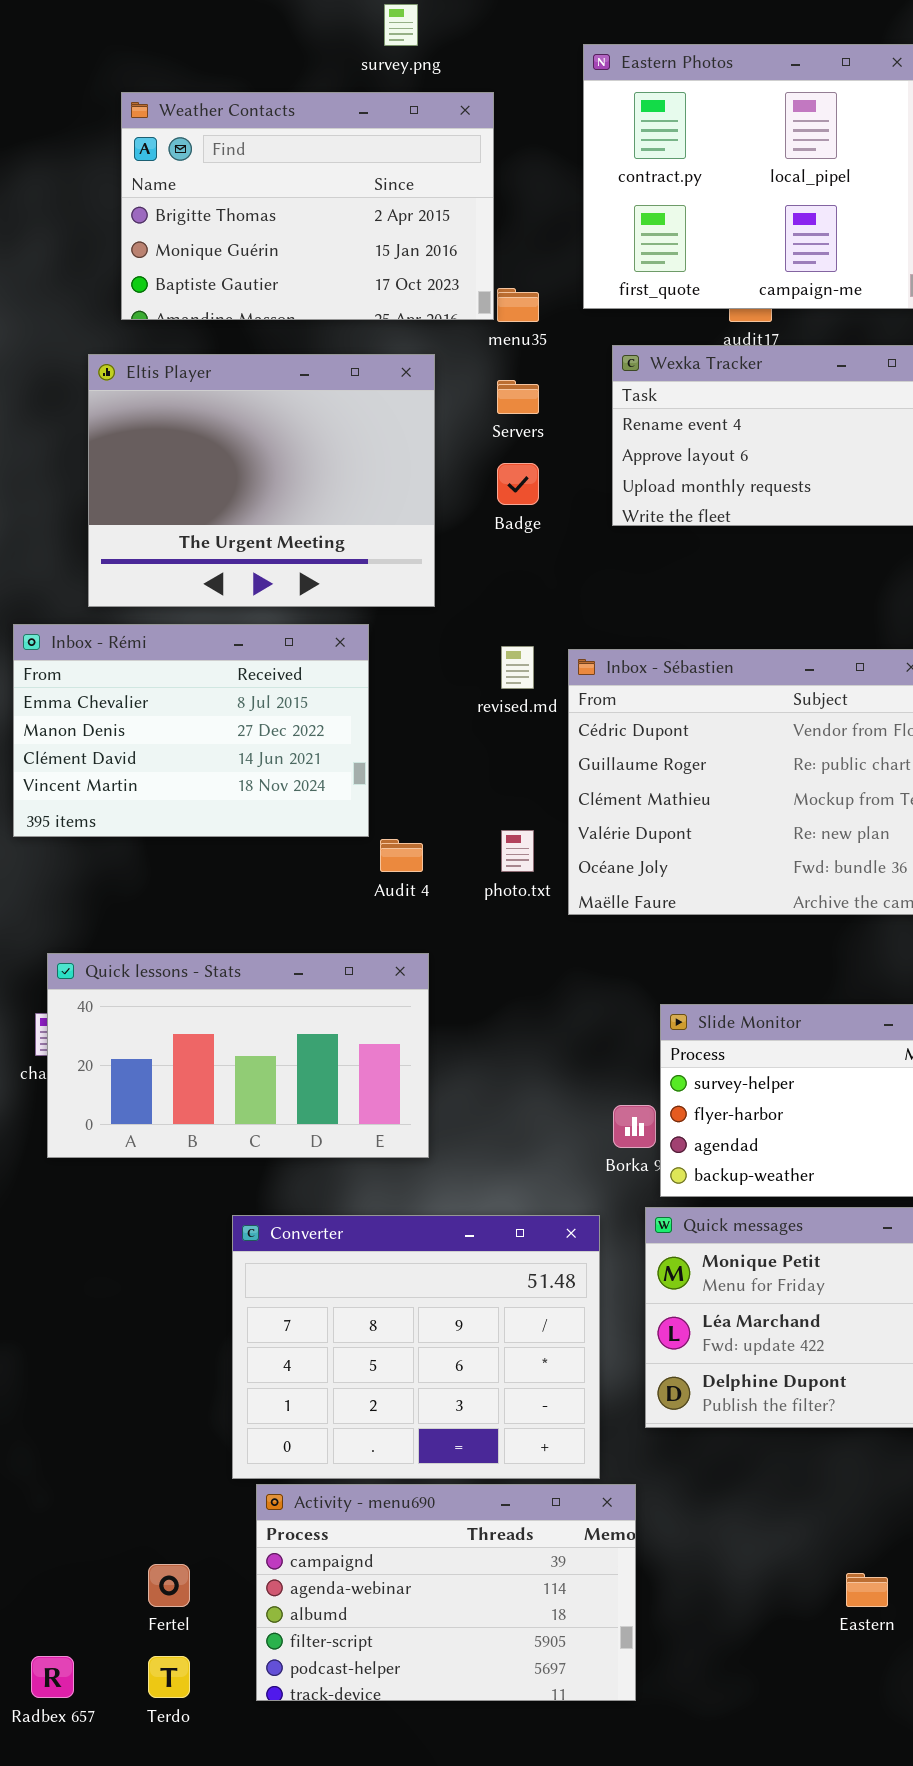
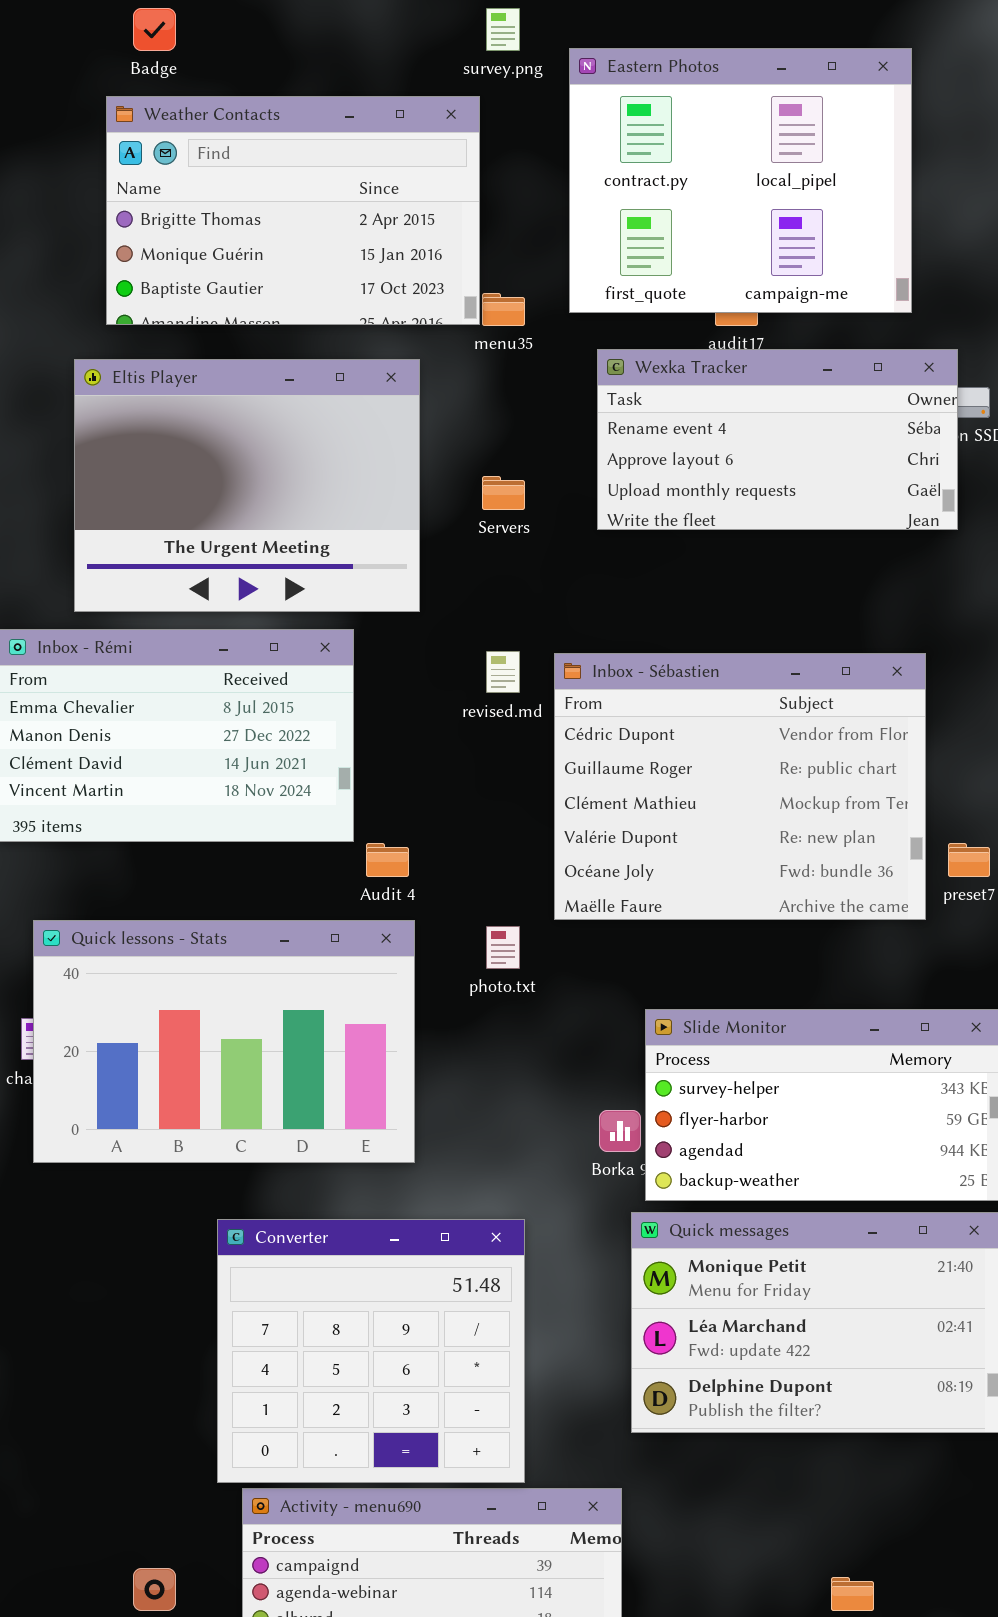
survey.png: [384,4,418,46] -> [486,8,520,51], moved
Servers: [497,380,539,414] -> [482,476,525,510], moved
Badge: [497,463,539,505] -> [133,8,176,51], moved
photo.txt: [501,830,534,872] -> [486,926,520,969], moved
Quick lessons - Stats: [47,953,429,1158] -> [33,920,415,1163], resized
Converter: [232,1215,600,1479] -> [217,1219,525,1483], resized

